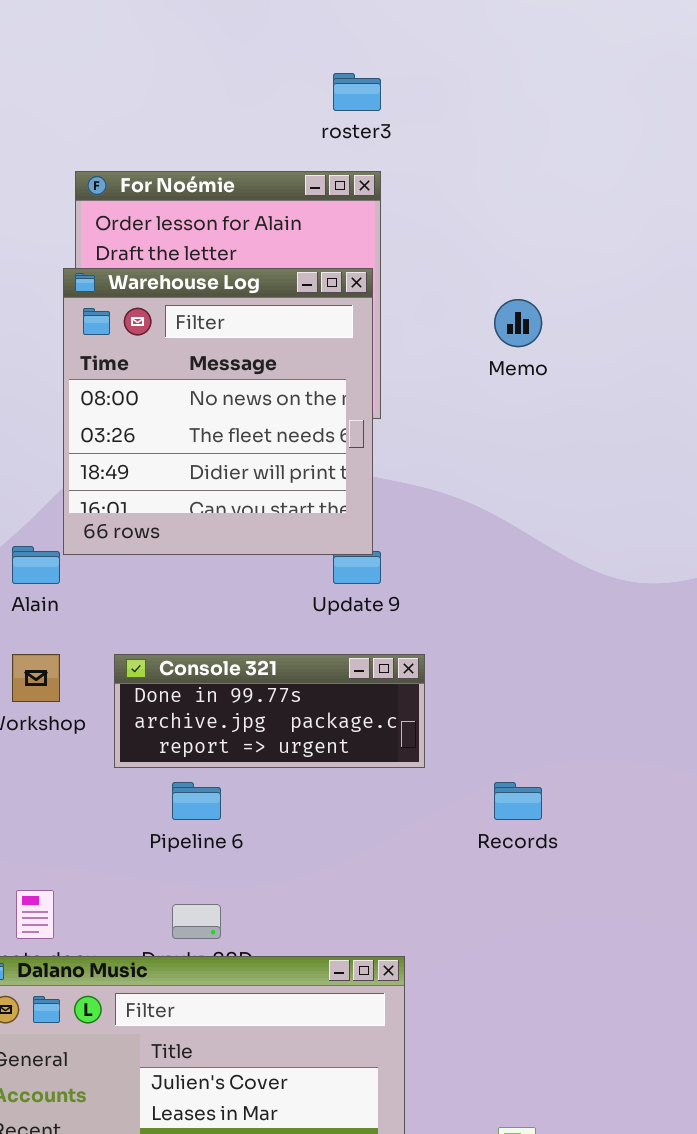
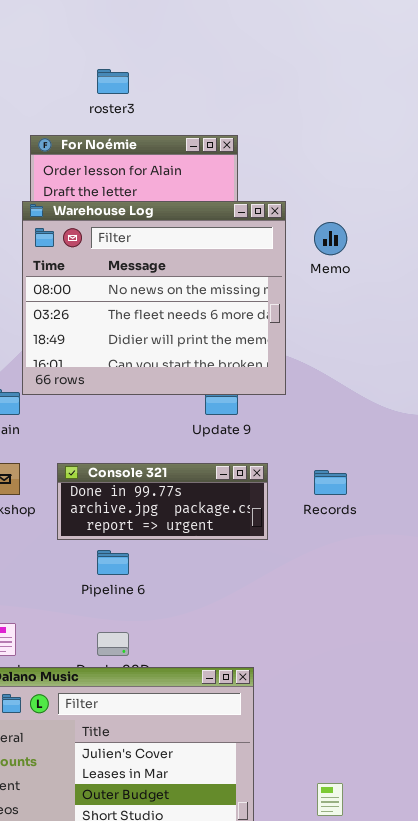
roster3: [333,73,381,111] -> [97,69,129,94], moved
Warehouse Log: [63,268,373,555] -> [22,201,286,395], resized
Records: [494,782,542,820] -> [314,470,347,495], moved

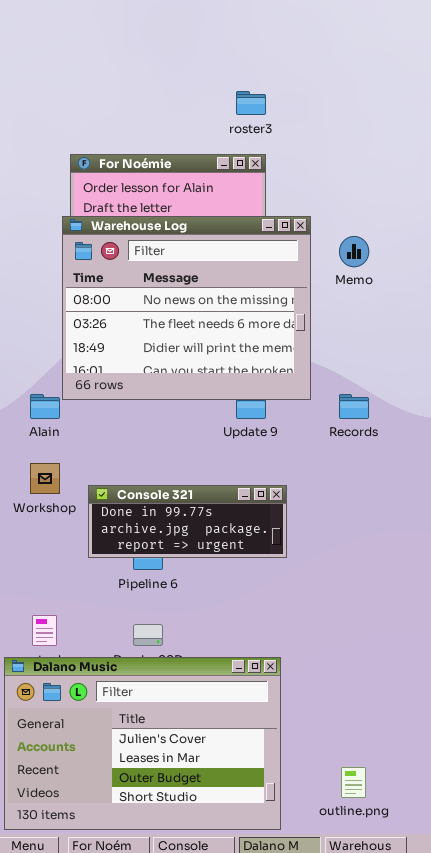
roster3: [97,69,129,94] -> [236,91,266,115], moved
Console 321: [57,463,268,540] -> [88,485,287,558], moved
Records: [314,470,347,495] -> [339,394,369,419], moved

